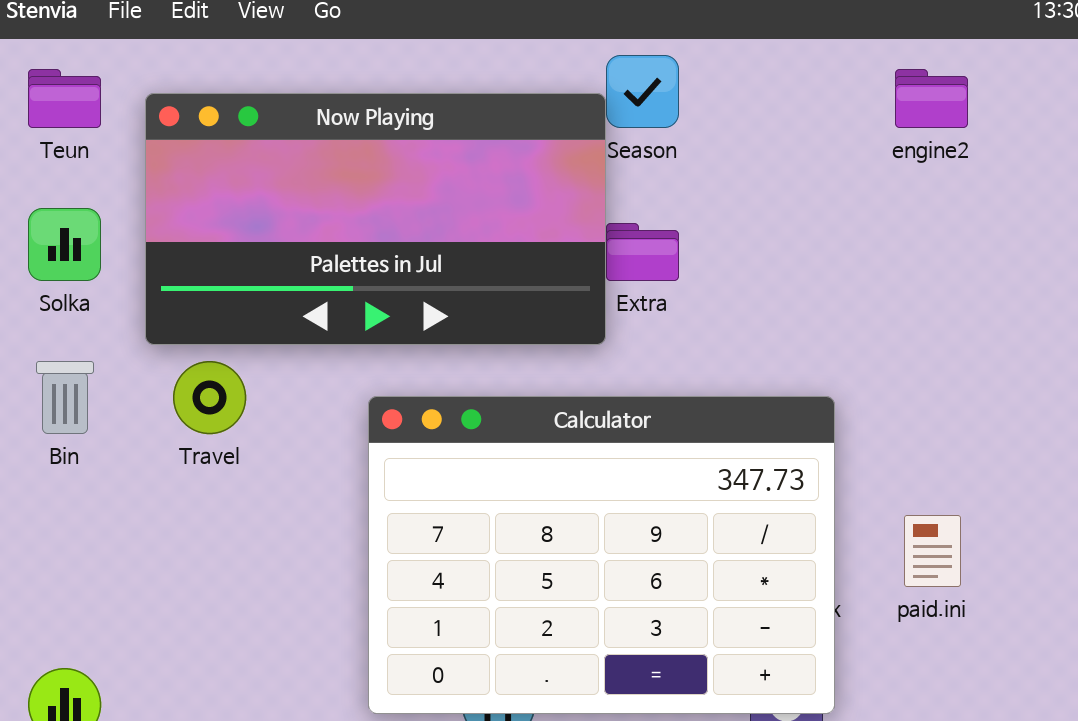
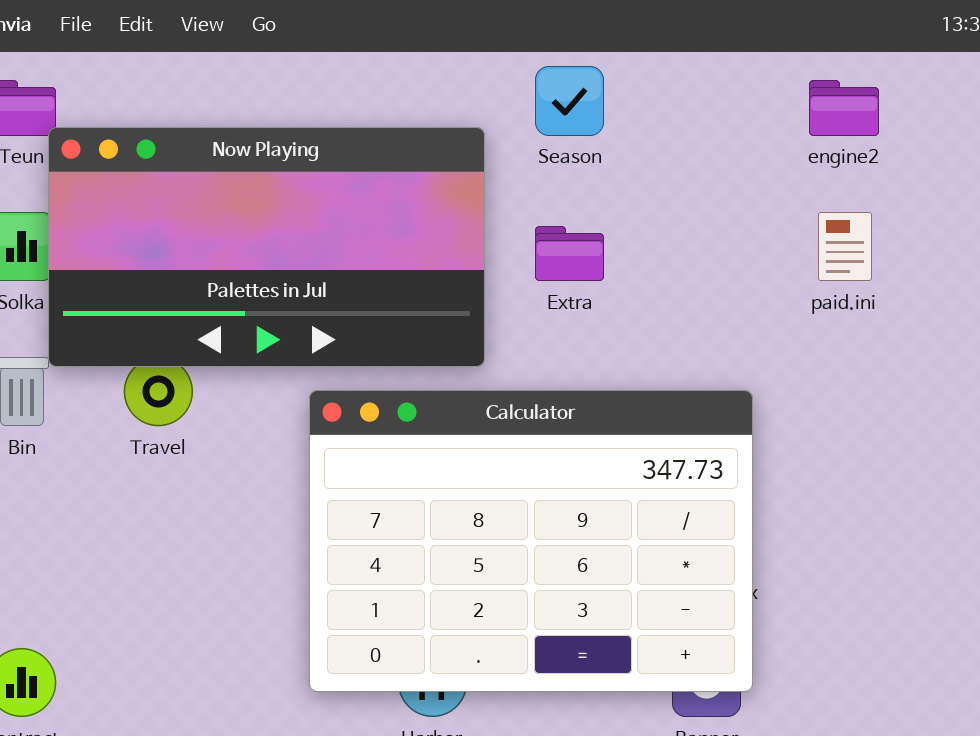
Now Playing: [145,93,606,345] -> [48,127,485,367], moved
paid.ini: [904,515,961,587] -> [818,212,872,281], moved

